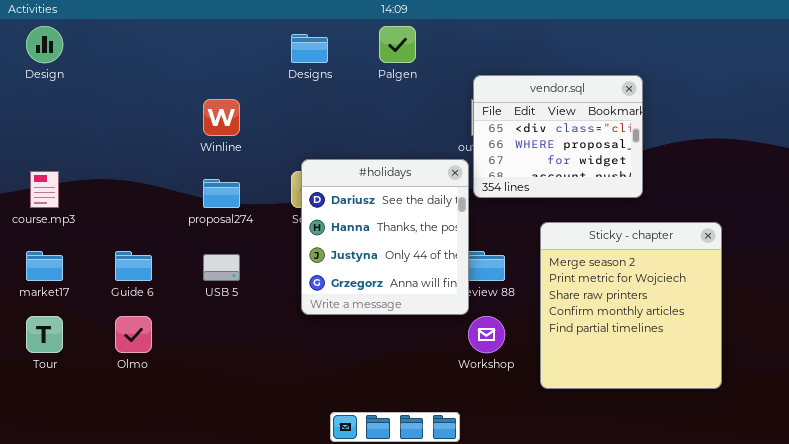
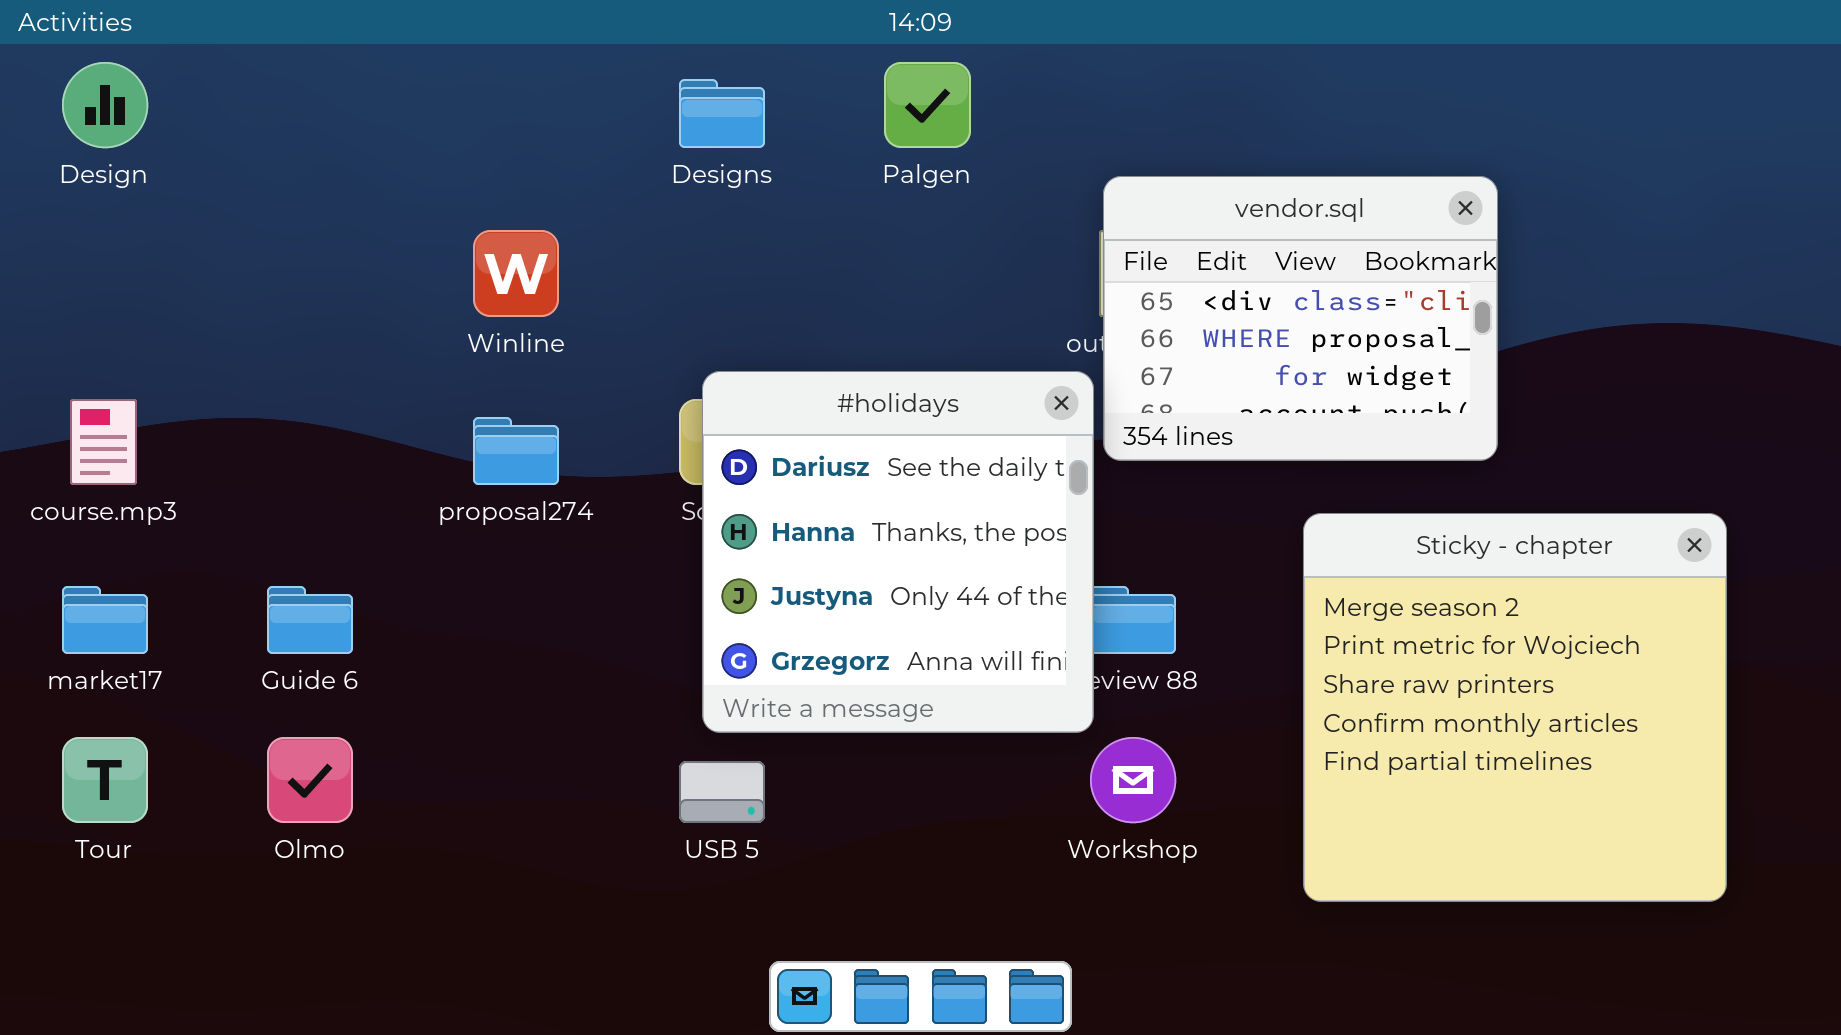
Sticky - chapter: [540,222,722,389] -> [1303,513,1727,902], moved
USB 5: [203,254,240,281] -> [679,761,765,823], moved

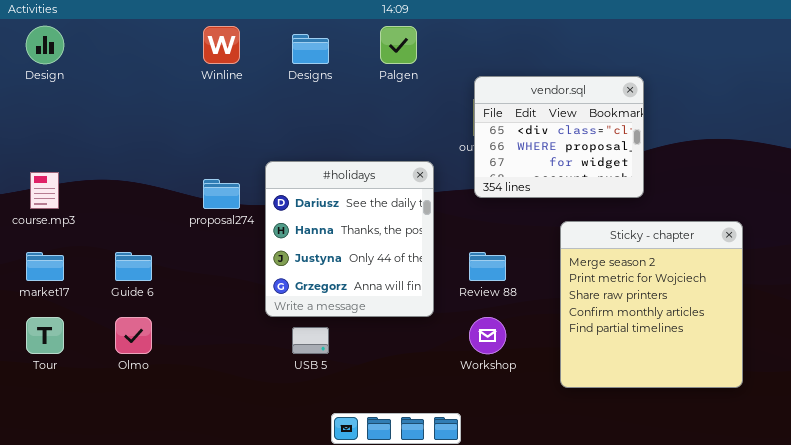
Winline: [473,230,559,317] -> [203,26,240,64], moved
#holidays: [702,371,1094,733] -> [265,161,434,317], moved

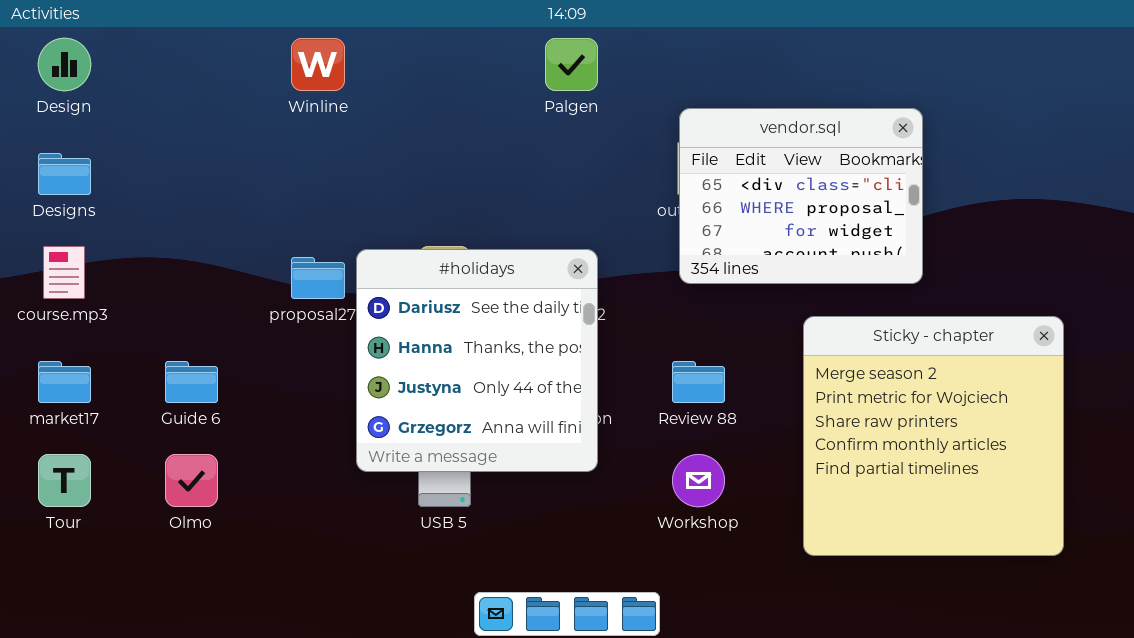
Designs: [292,34,329,64] -> [38,153,91,195], moved
#holidays: [265,161,434,317] -> [356,249,598,472], moved

